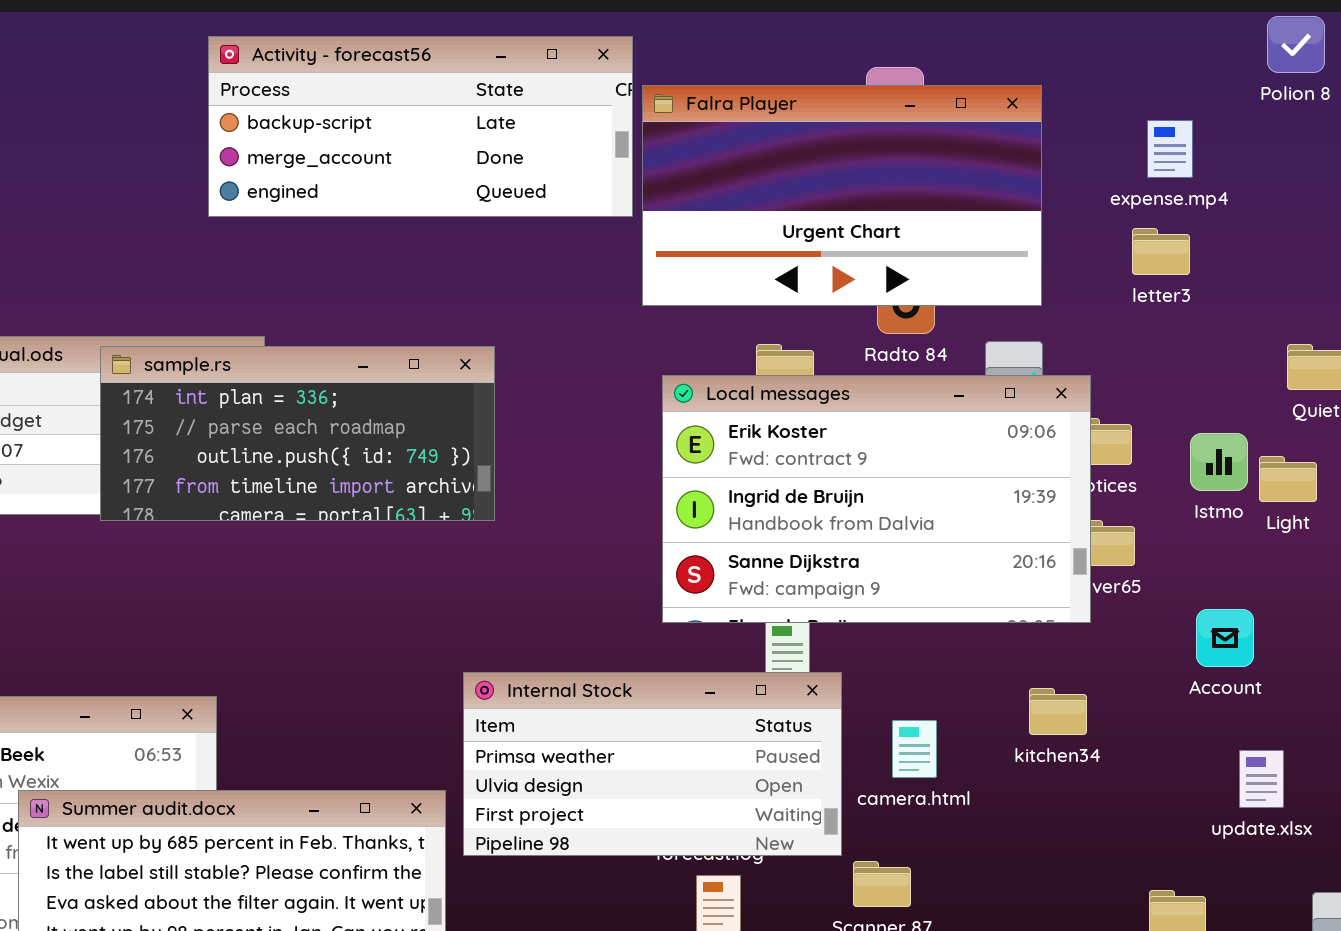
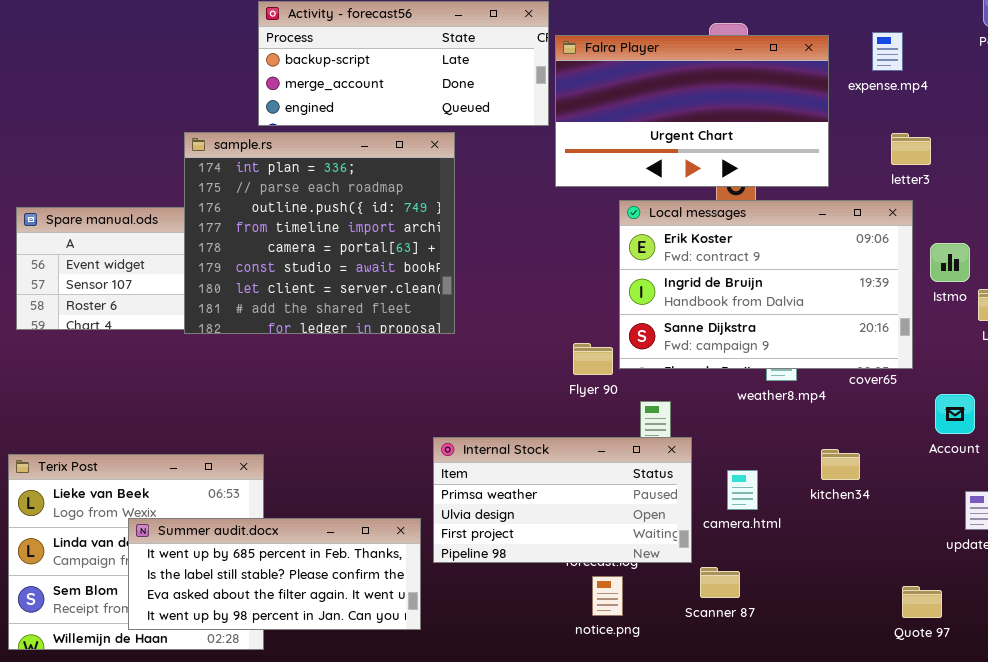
expense.mp4: [1147,120,1193,178] -> [872,32,903,71], moved
sample.rs: [100,346,495,521] -> [184,132,455,334], resized
Local messages: [662,375,1091,623] -> [619,200,913,369], moved
Istmo: [1190,433,1248,491] -> [930,243,970,282], moved

